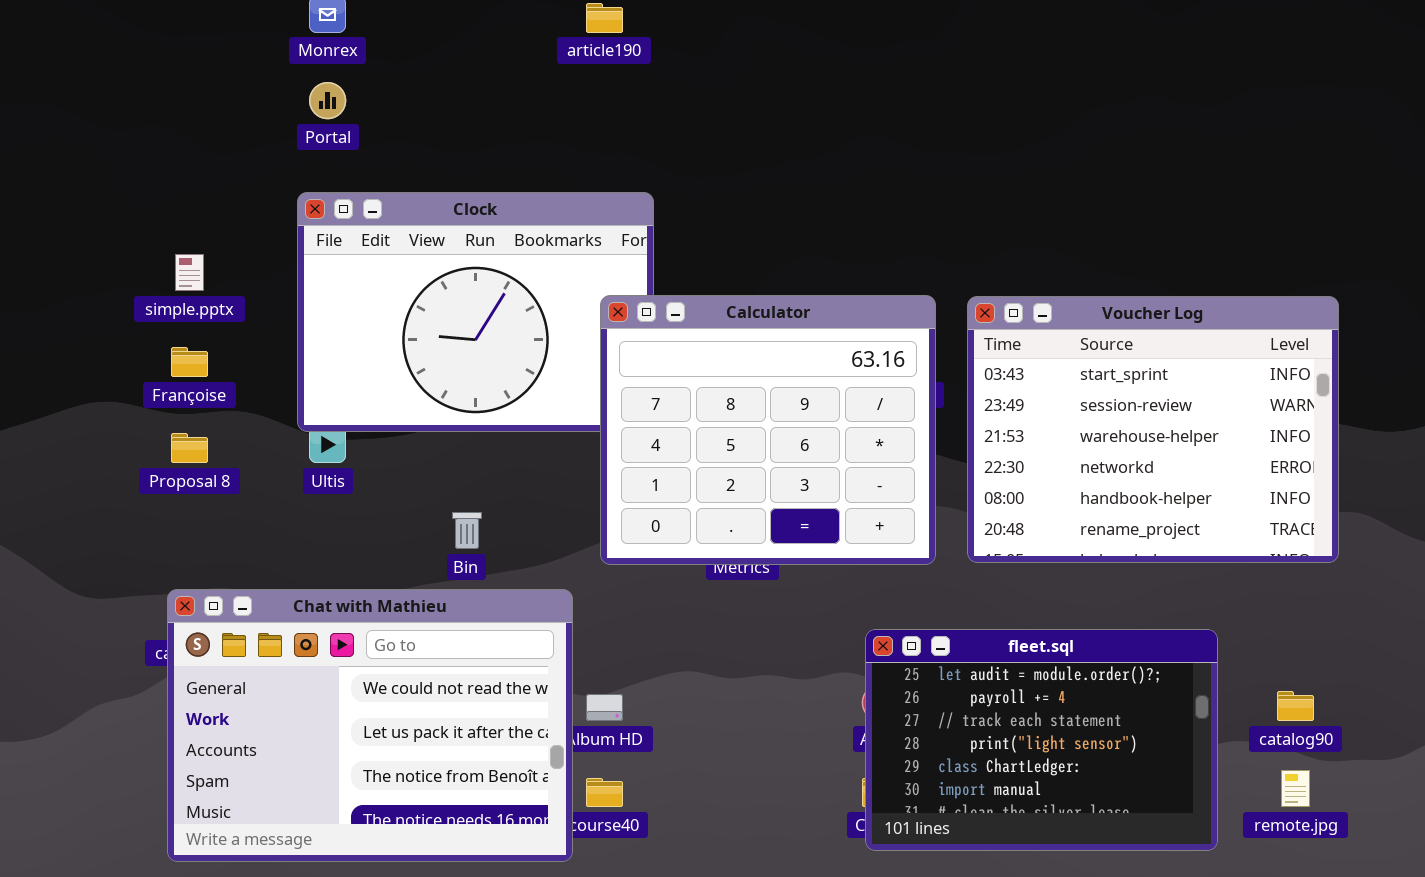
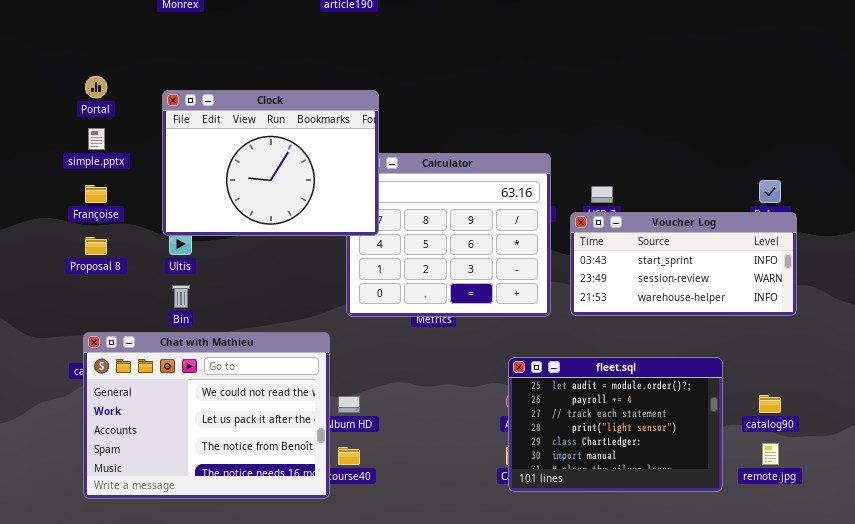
Portal: [309,82,346,119] -> [85,76,107,98], moved
Clock: [297,192,654,432] -> [162,90,379,236], raised
Voucher Log: [967,296,1339,563] -> [570,212,797,316], resized
Bin: [452,512,482,549] -> [172,285,190,308], moved

